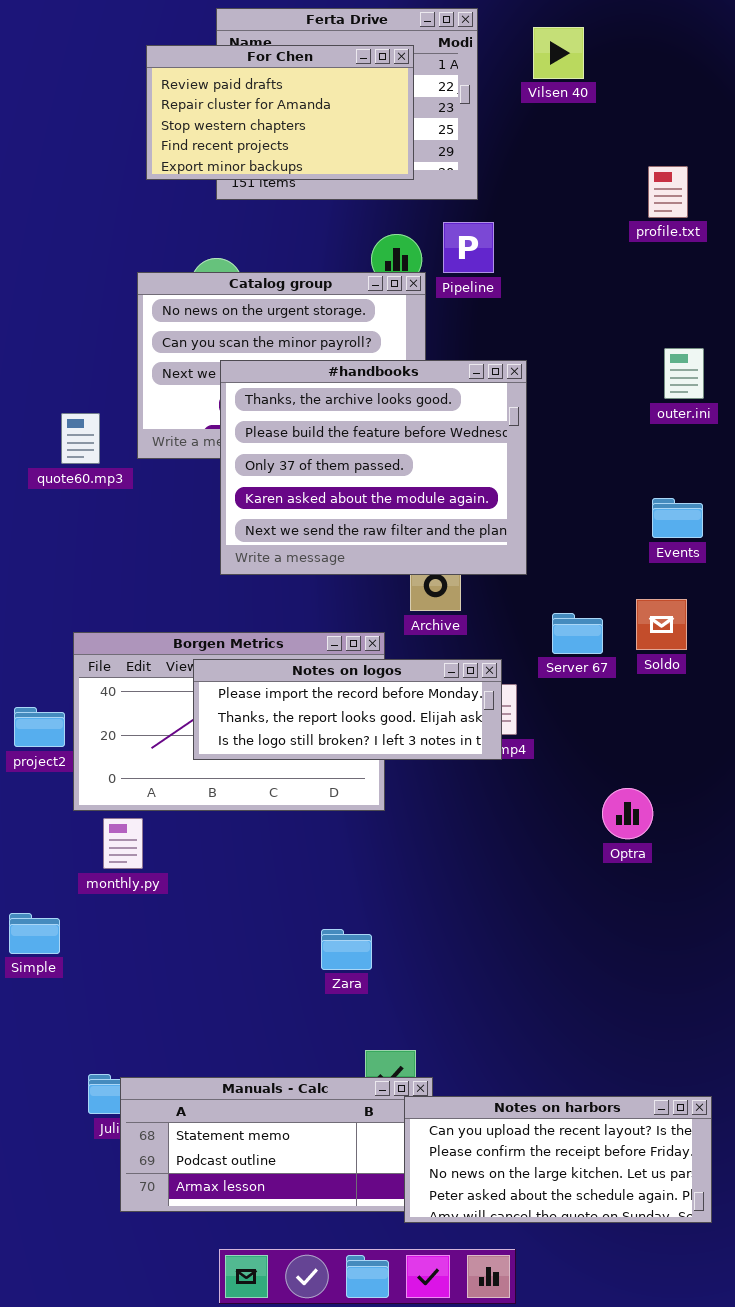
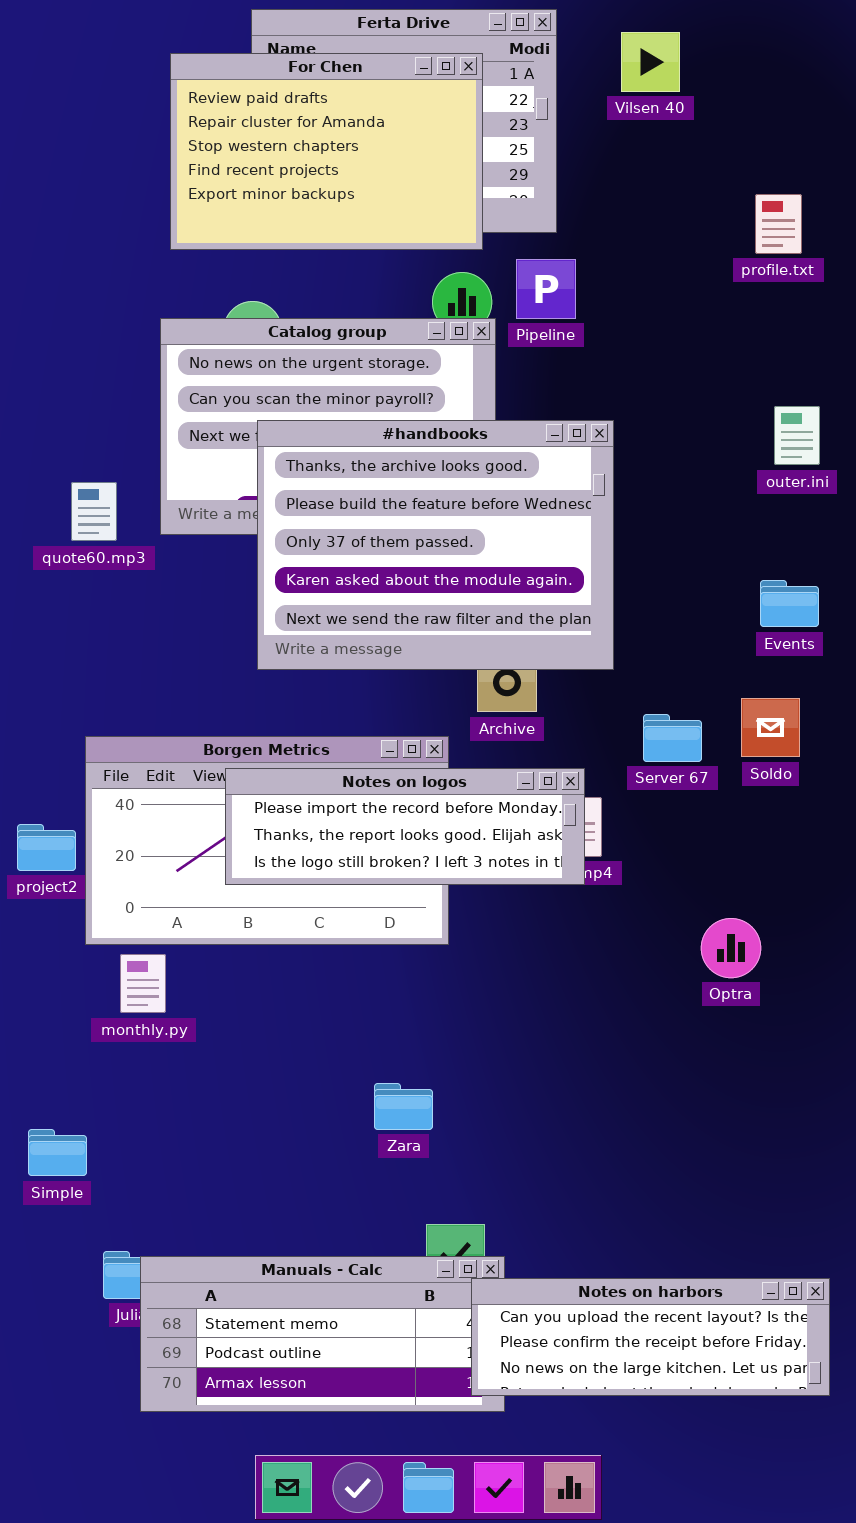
For Chen: [146,45,414,180] -> [170,53,483,250], resized
Simple: [9,913,60,954] -> [28,1129,87,1176], moved
Notes on harbors: [404,1096,712,1223] -> [471,1278,830,1396], resized

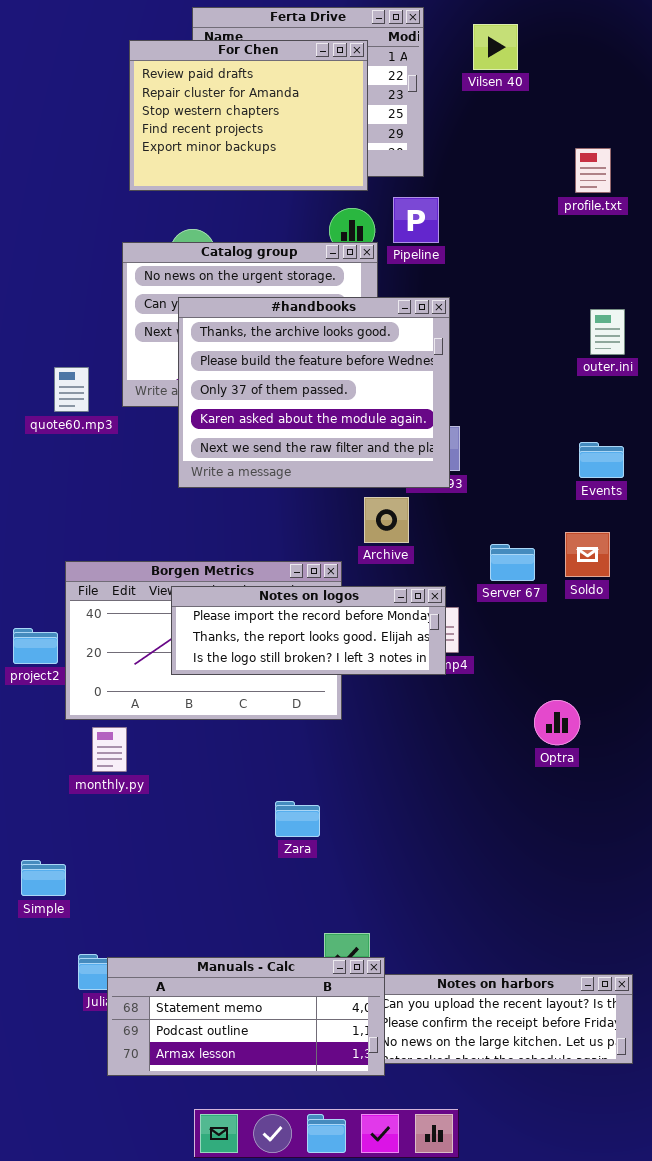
#handbooks: [257,420,614,670] -> [178,297,450,488], moved
Zara: [374,1083,433,1130] -> [275,801,320,837], moved
Manuals - Calc: [140,1256,505,1412] -> [107,957,385,1076], raised

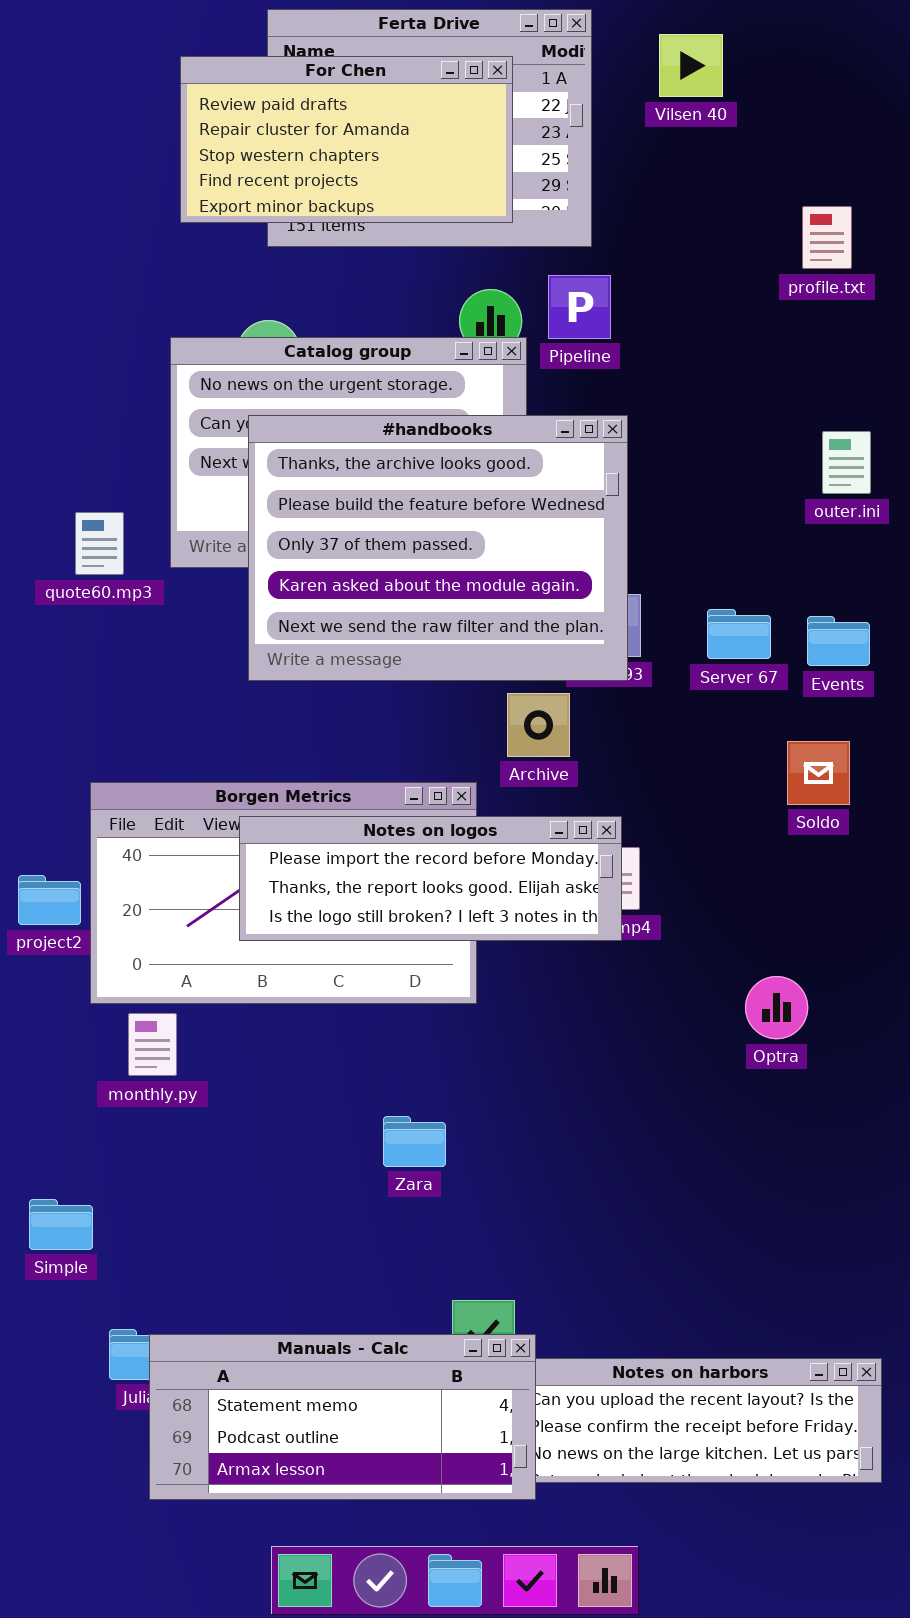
For Chen: [129,40,368,191] -> [180,56,513,223], resized
Server 67: [490,544,535,581] -> [707,609,771,659], moved

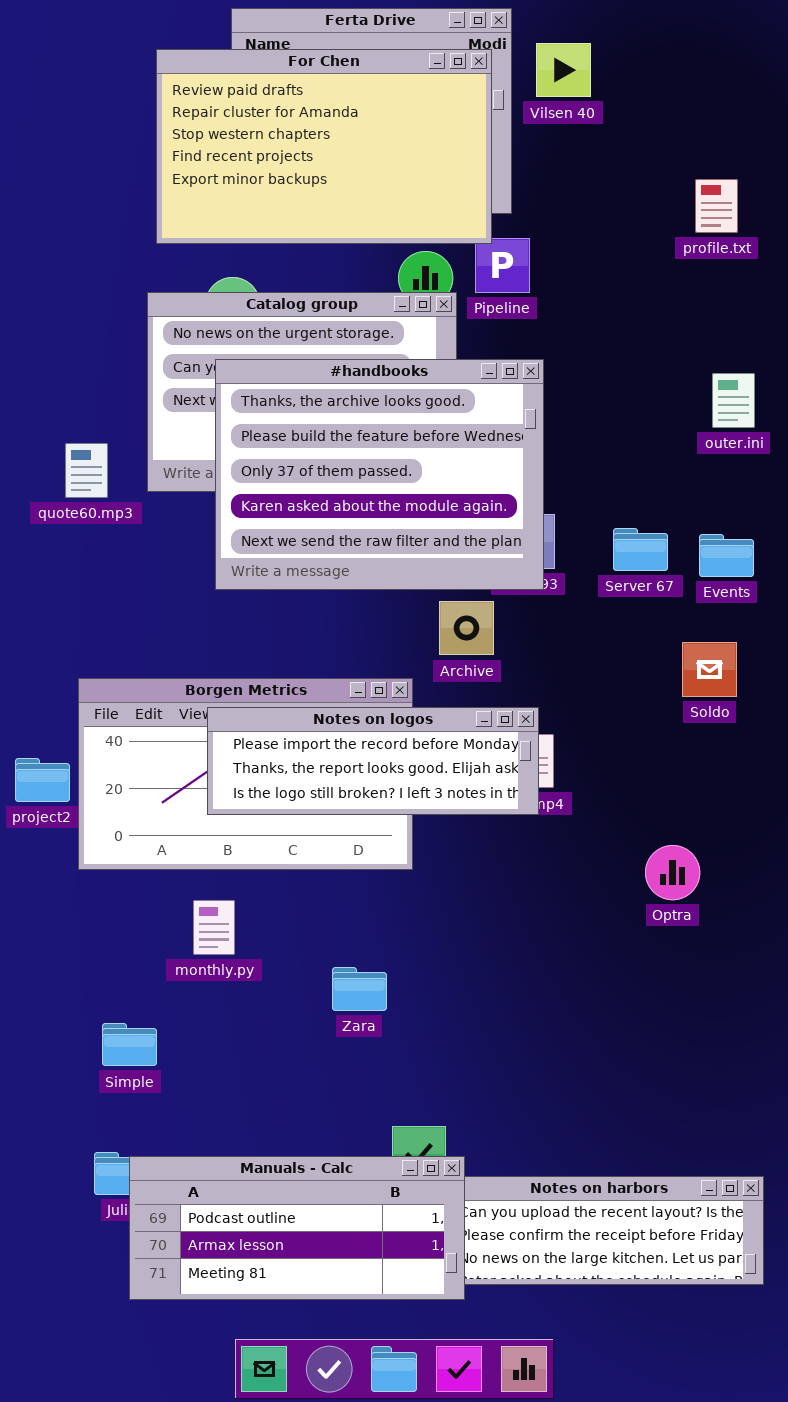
Vilsen 40: [659,34,723,97] -> [536,43,591,97], moved
For Chen: [180,56,513,223] -> [156,49,492,244], resized
monthly.py: [128,1013,177,1076] -> [193,900,235,955], moved
Simple: [29,1199,93,1250] -> [102,1023,157,1066], moved
Manuals - Calc: [149,1334,536,1500] -> [129,1156,465,1300], scrolled down 1 row

